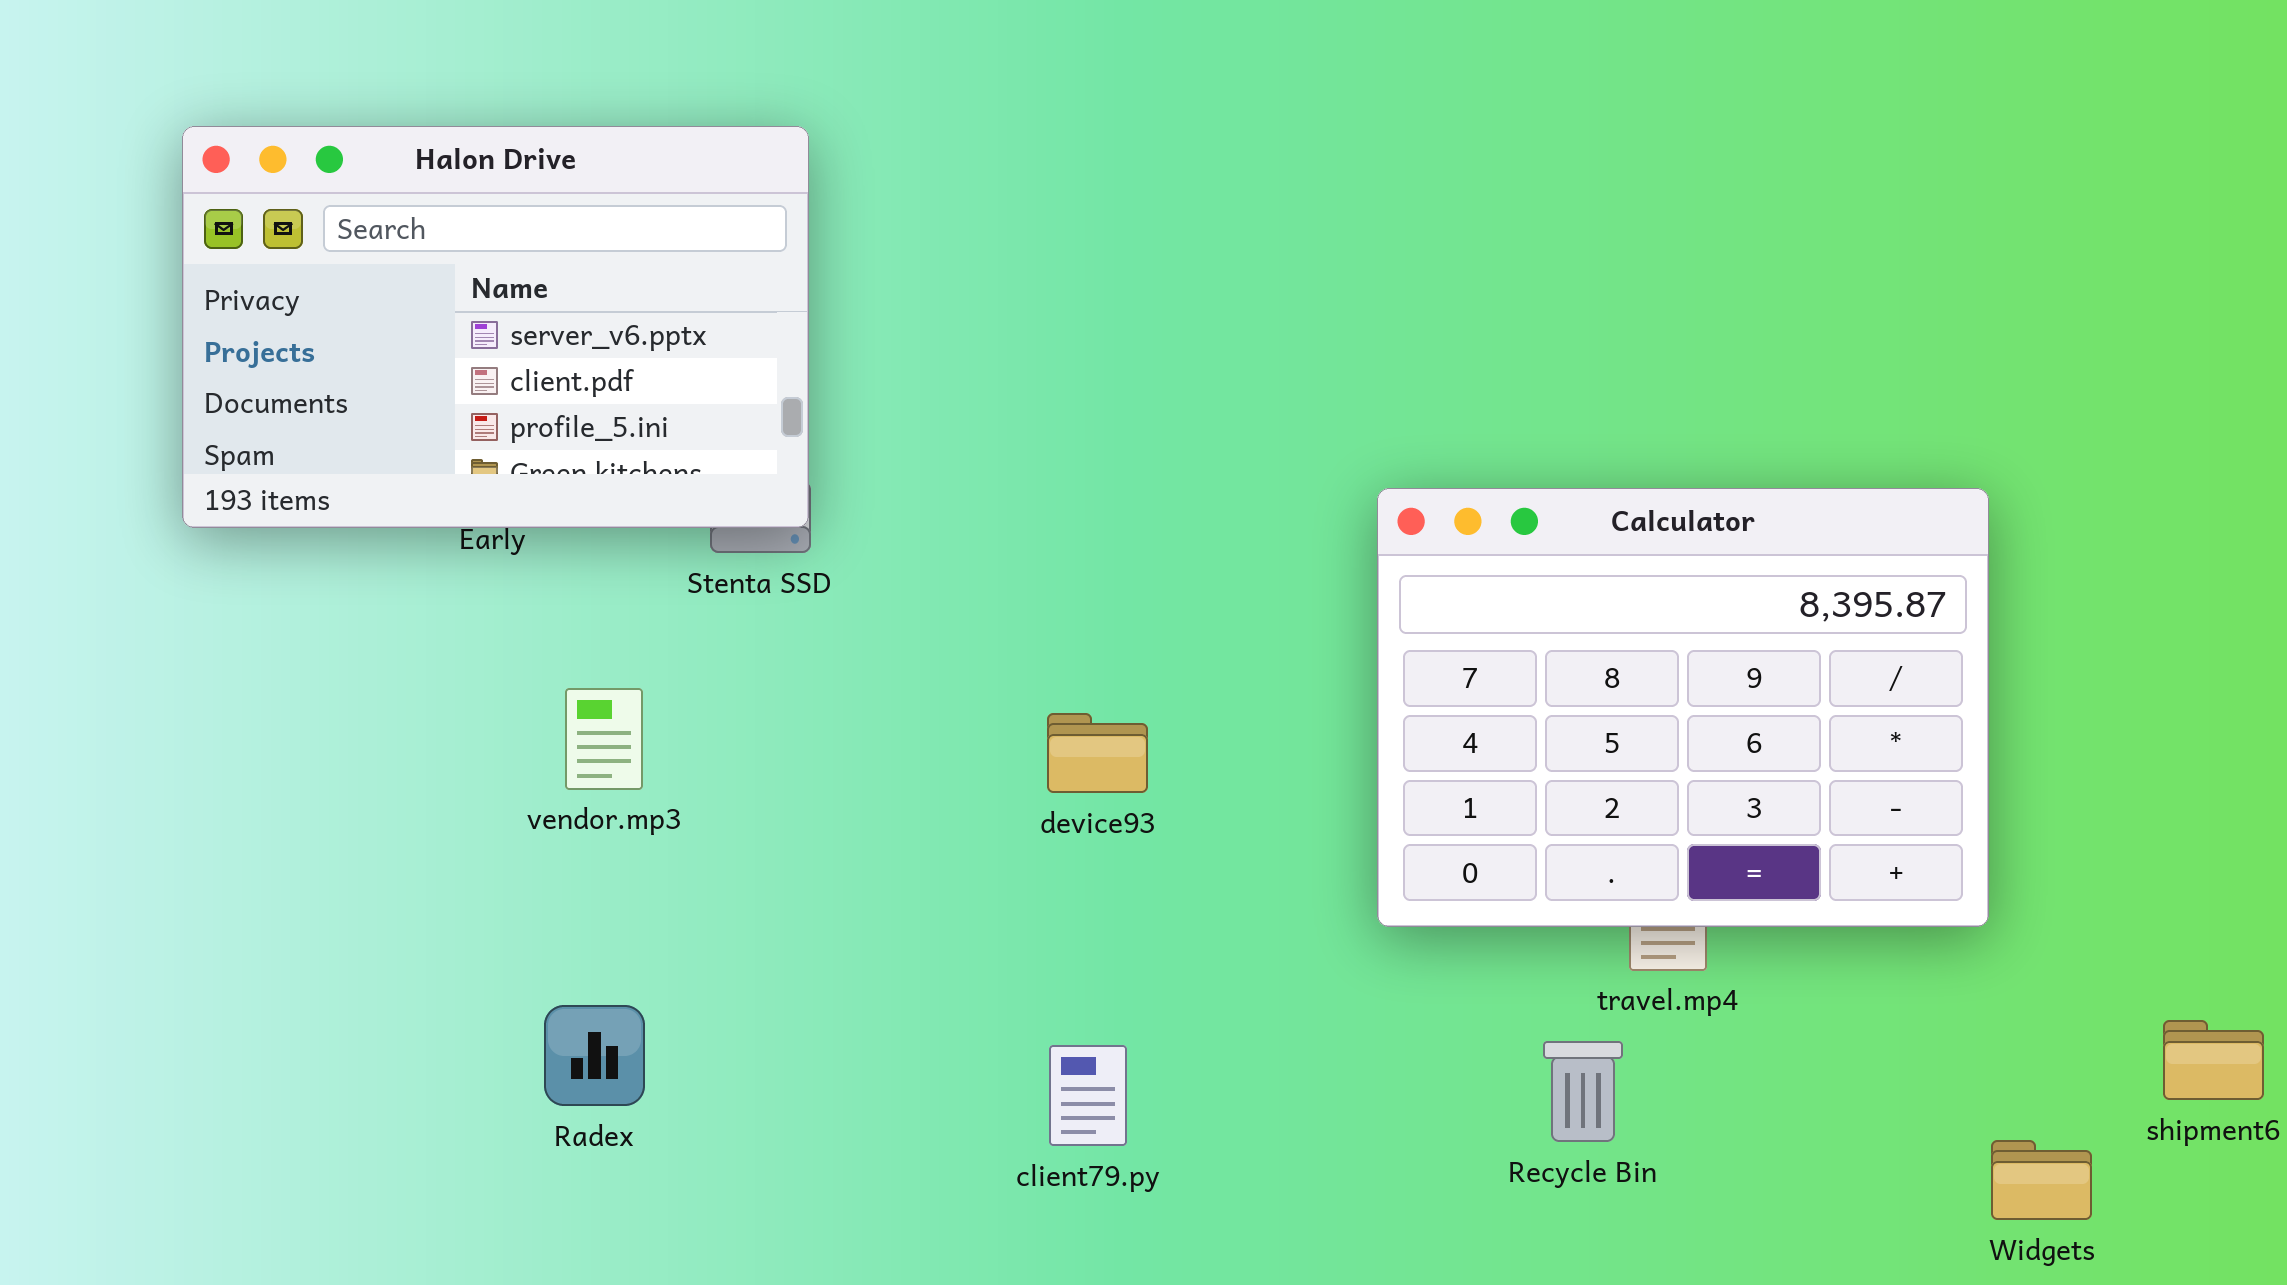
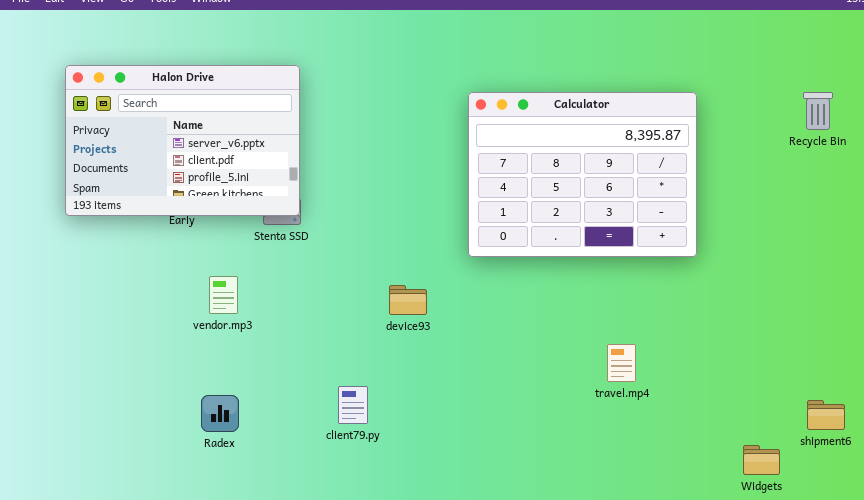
Calculator: [1377,488,1989,927] -> [468,92,697,257], moved
Recycle Bin: [1543,1041,1623,1142] -> [803,92,833,130], moved
client79.py: [1049,1045,1127,1146] -> [338,386,368,424], moved

